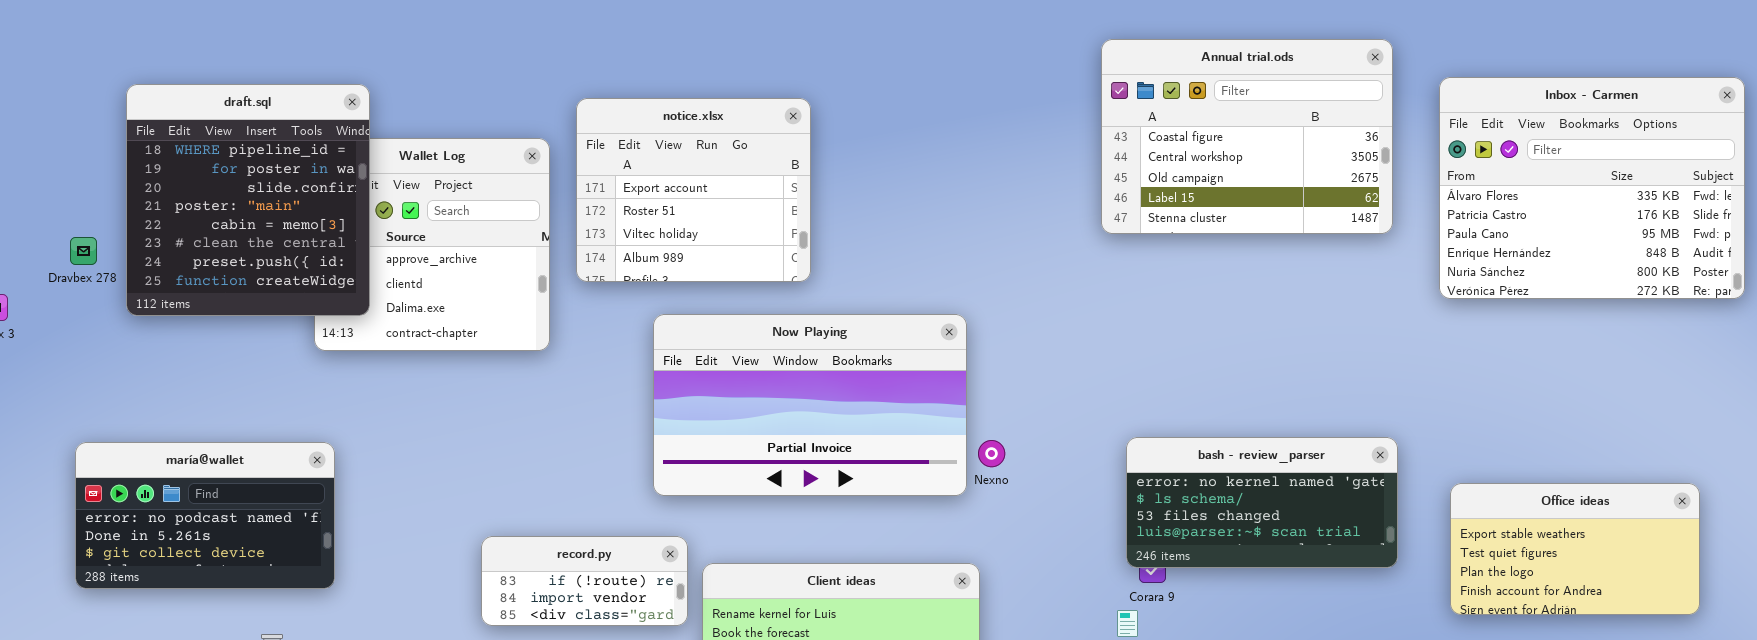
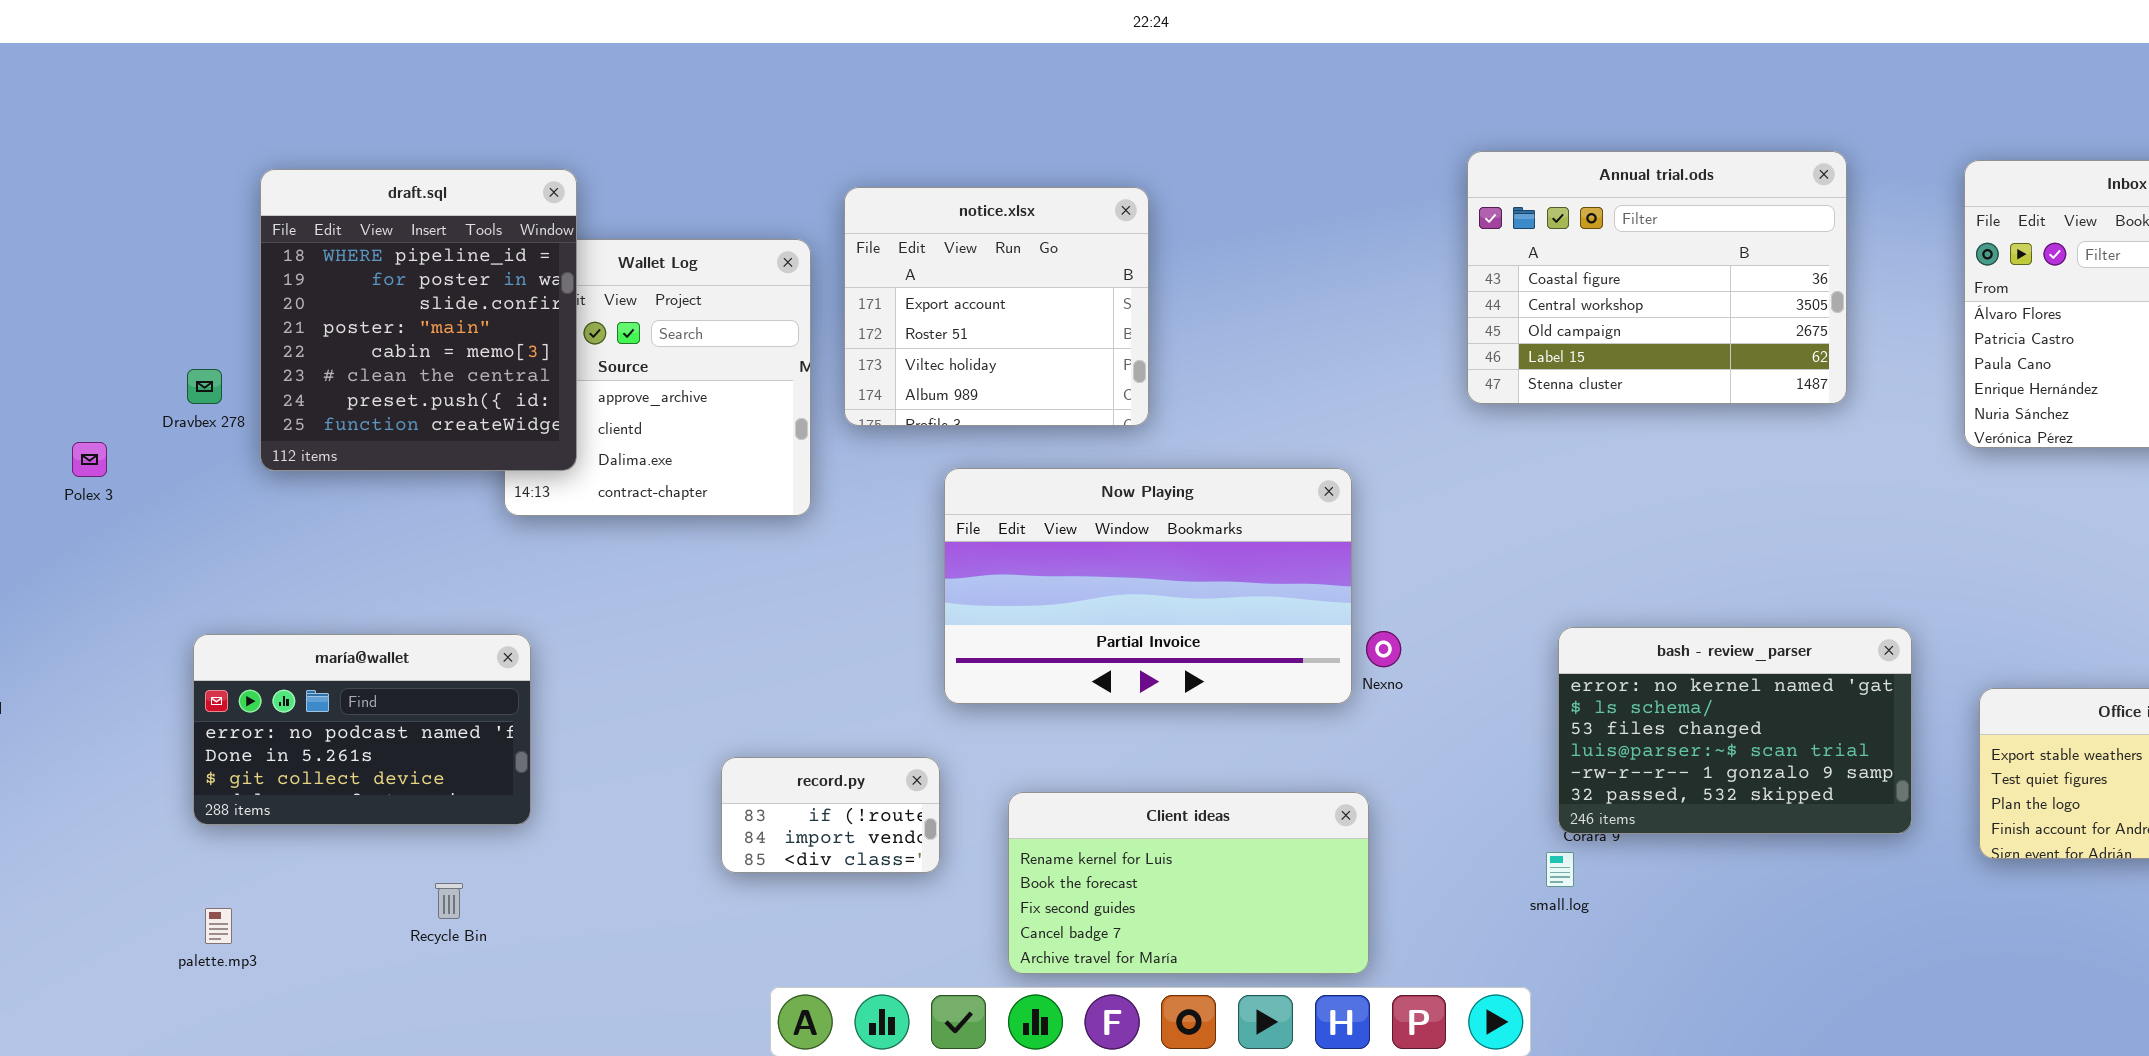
Annual trial.ods: [1101,39,1393,234] -> [1467,151,1847,404], moved
bash - review_parser: [1126,437,1398,568] -> [1558,627,1912,834], resized
record.py: [481,536,688,626] -> [721,757,940,873], resized

